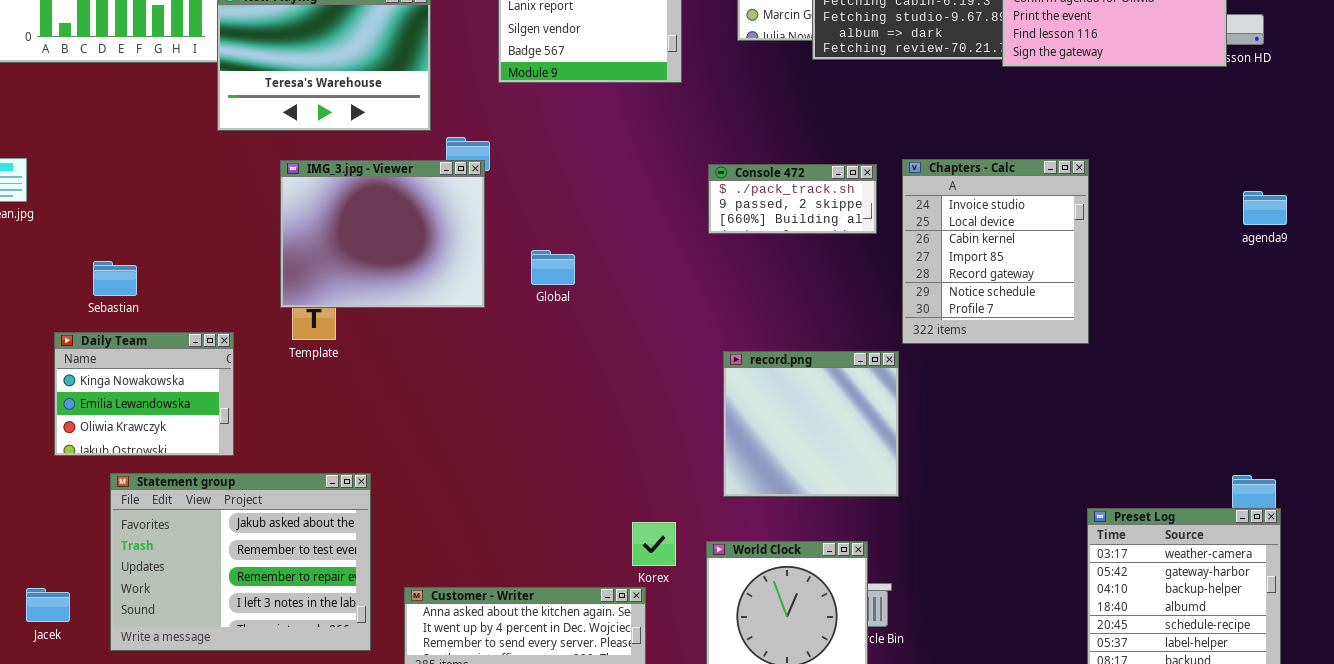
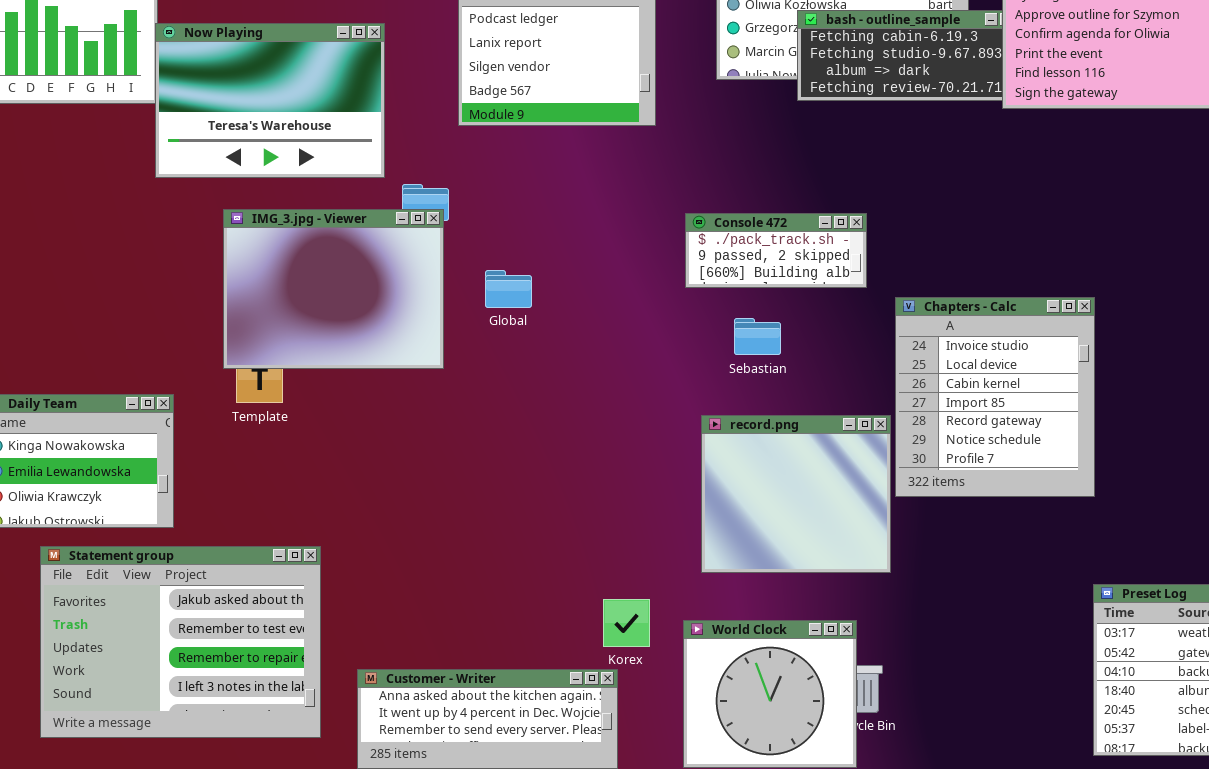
Chapters - Calc: [902,159,1089,344] -> [895,297,1095,497], moved
Global: [531,250,575,285] -> [485,270,532,308], moved
Sebastian: [93,261,137,296] -> [734,318,781,355], moved

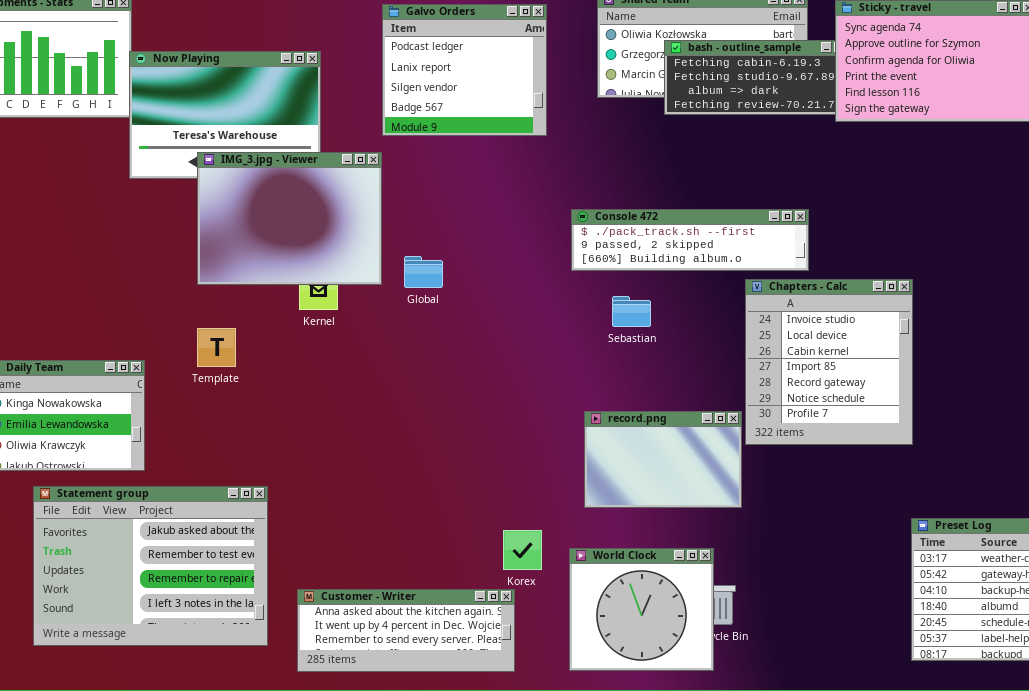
IMG_3.jpg - Viewer: [223,209,444,369] -> [197,152,382,285], moved
Console 472: [685,213,867,288] -> [571,209,809,271], resized
record.png: [701,415,891,573] -> [584,411,742,508], resized

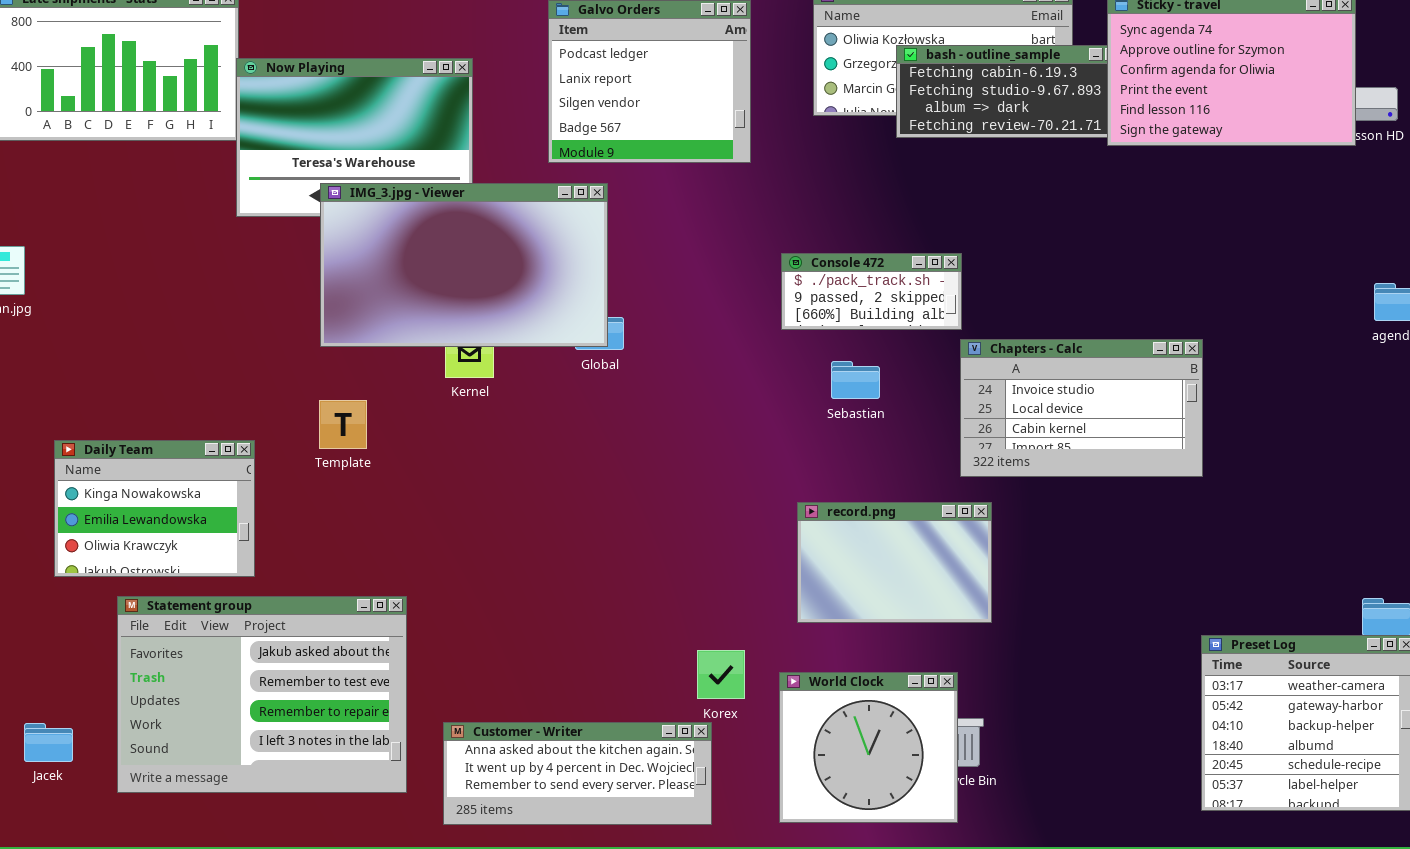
IMG_3.jpg - Viewer: [197,152,382,285] -> [320,183,608,347], resized
Console 472: [571,209,809,271] -> [781,253,962,330], resized
Chapters - Calc: [745,279,913,445] -> [960,339,1203,477], resized

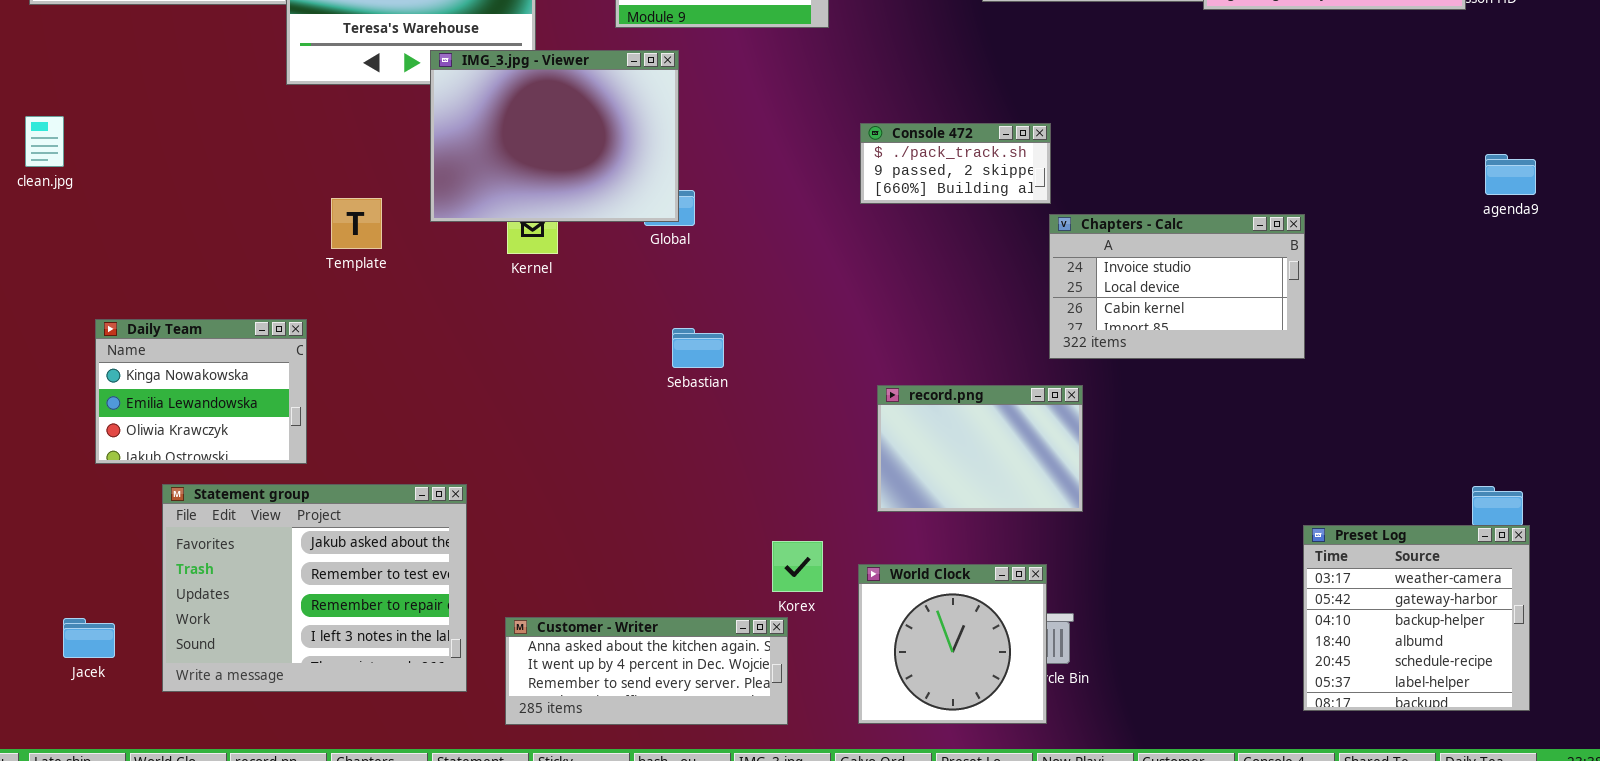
IMG_3.jpg - Viewer: [320,183,608,347] -> [430,50,679,222], resized
Sebastian: [831,361,880,399] -> [672,328,724,368], moved
Template: [319,400,367,449] -> [331,198,382,249], moved

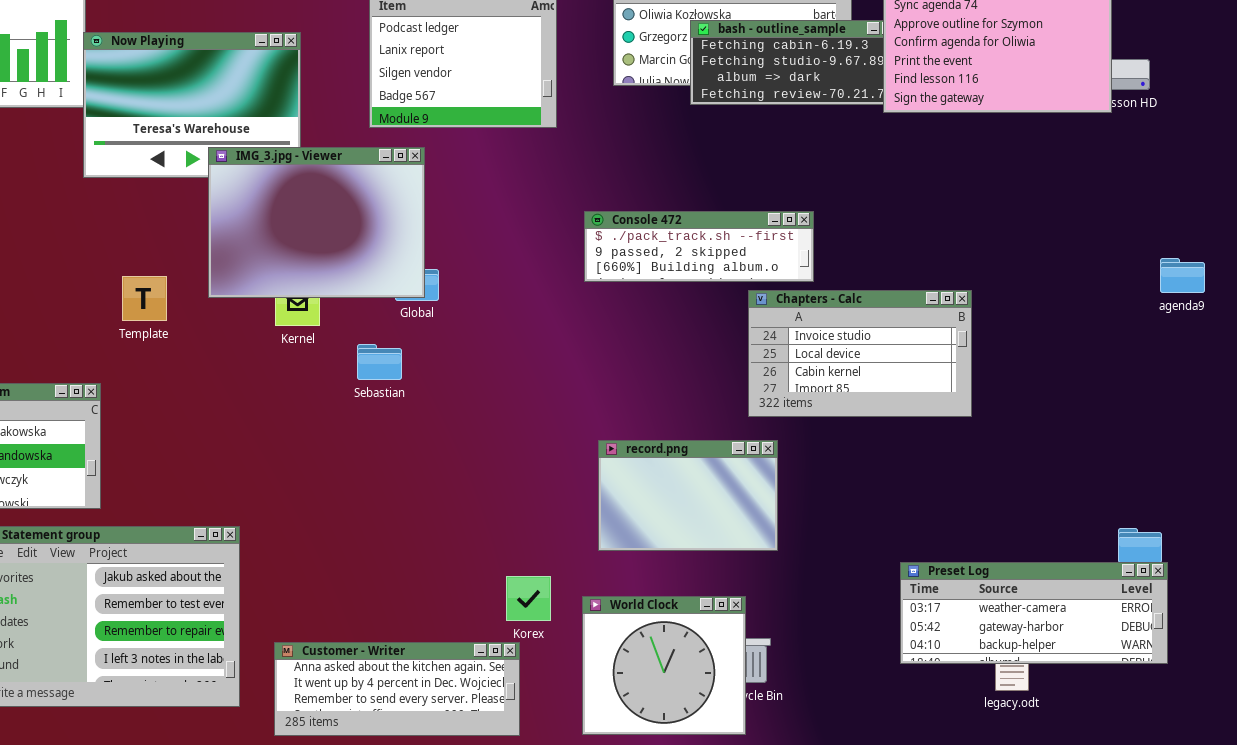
Console 472: [860,123,1051,204] -> [584,211,814,282], resized
agenda9: [1485,154,1536,195] -> [1160,258,1205,293], moved
Sebastian: [672,328,724,368] -> [357,344,402,380], moved
Preset Log: [1303,525,1530,711] -> [900,562,1168,664], resized

